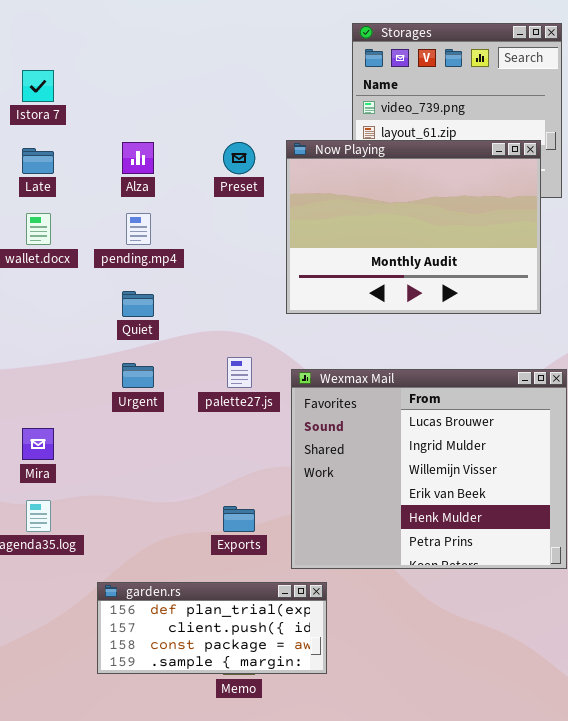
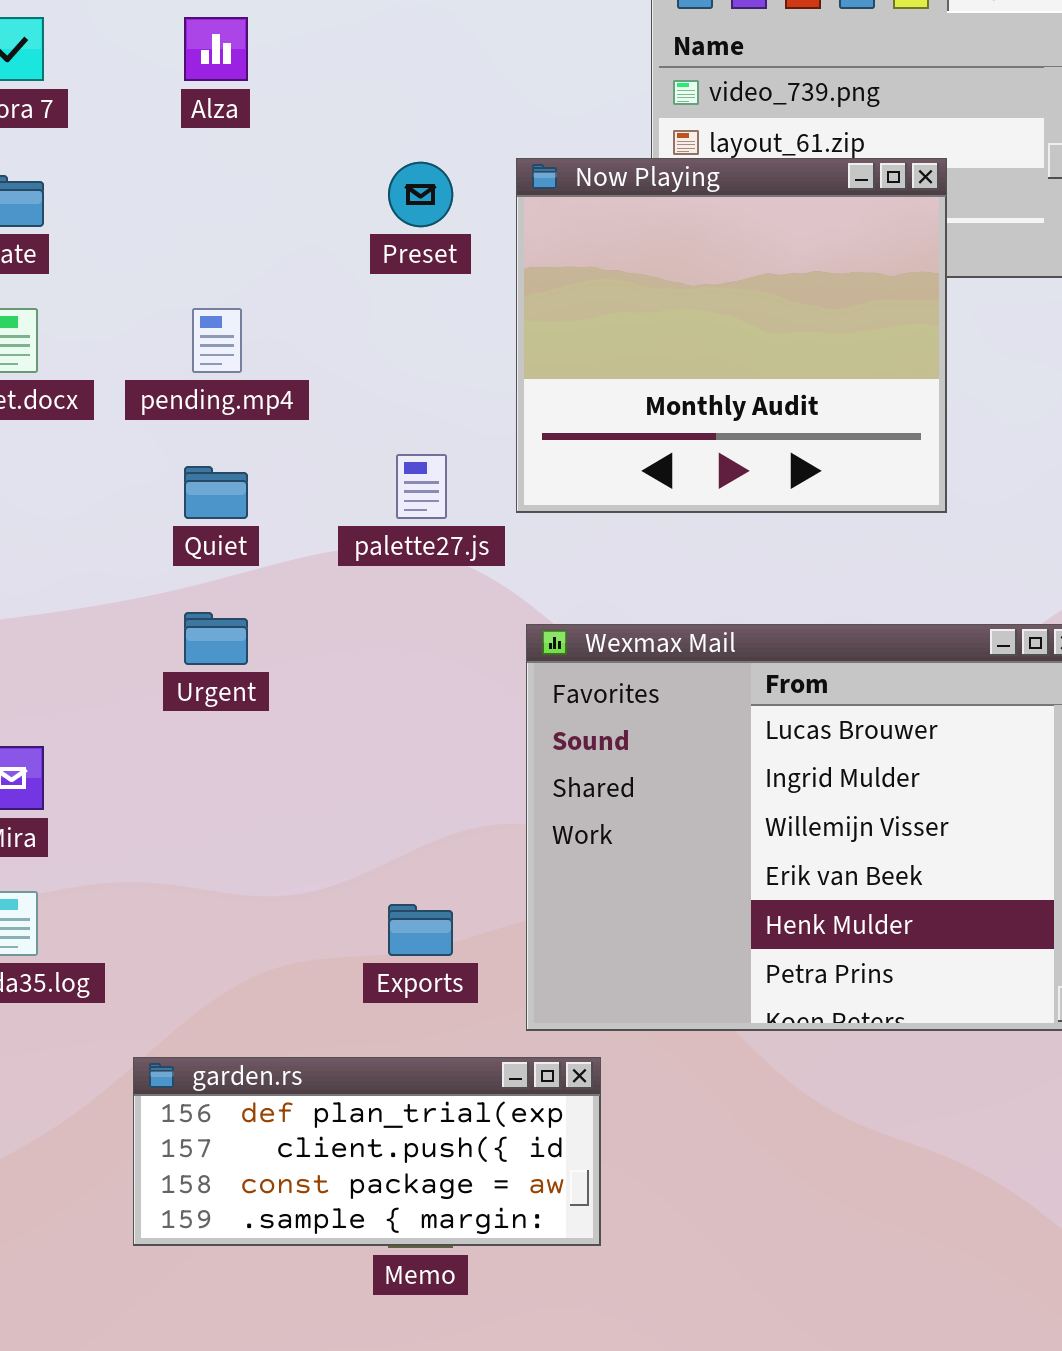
Now Playing: [286,140,541,314] -> [516,158,947,513], resized
Alza: [122,142,154,174] -> [184,17,248,81], moved
palette27.js: [227,357,252,388] -> [396,454,447,519], moved

